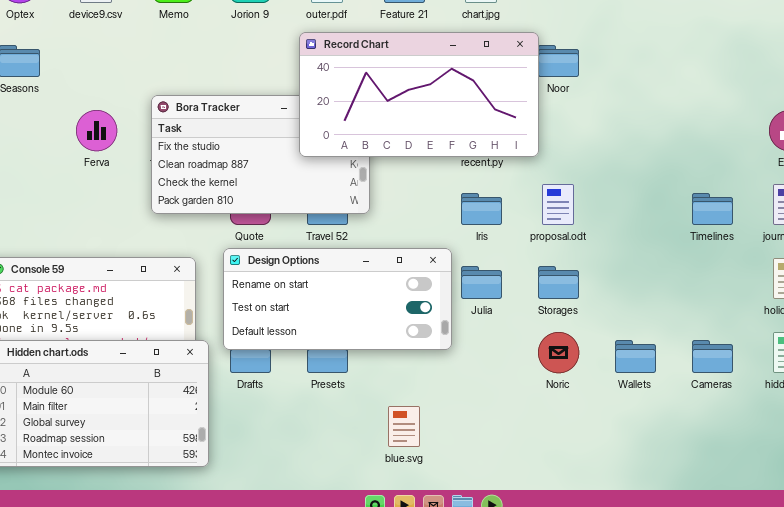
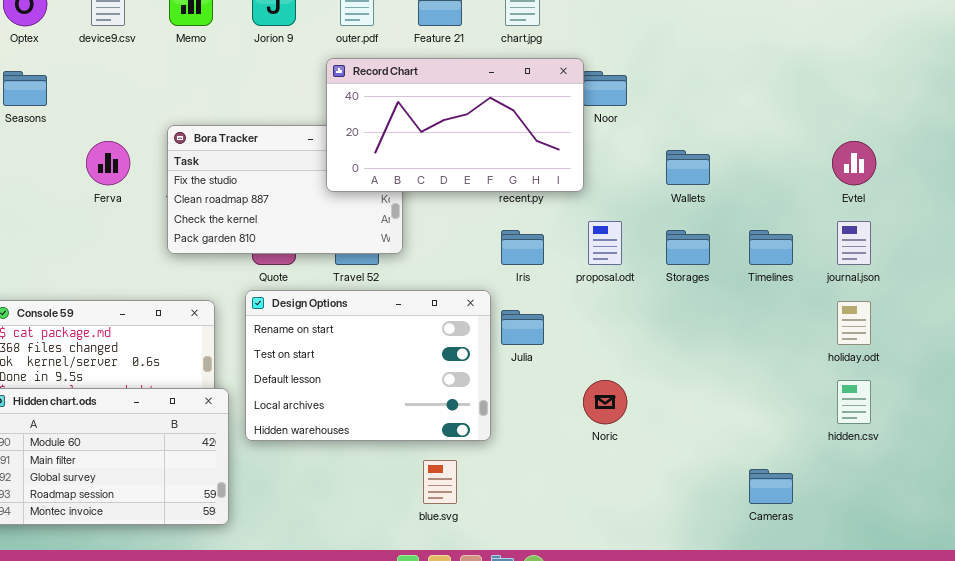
Design Options: [223,248,452,350] -> [245,290,491,441], resized
Storages: [538,266,579,299] -> [666,230,710,265], moved
Wallets: [615,340,656,373] -> [666,150,710,185], moved
Cameras: [692,340,733,373] -> [749,469,793,504], moved

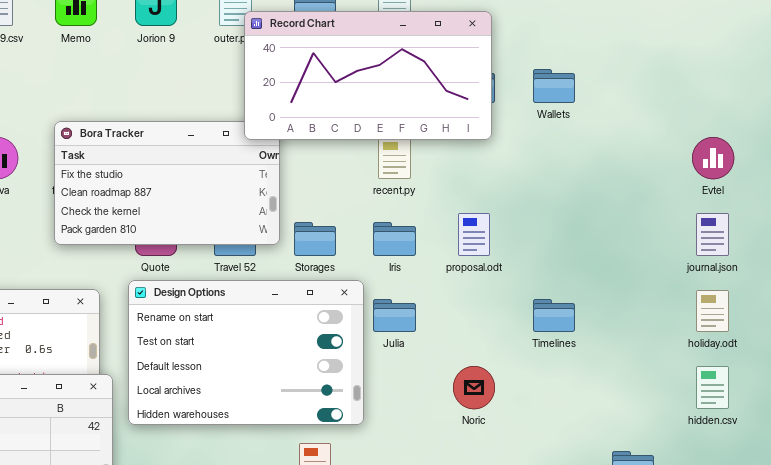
Record Chart: [326,58,584,192] -> [244,11,492,140], moved
Wallets: [666,150,710,185] -> [533,69,575,103], moved
Storages: [666,230,710,265] -> [294,222,336,256], moved
Timelines: [749,230,793,265] -> [533,299,575,332], moved

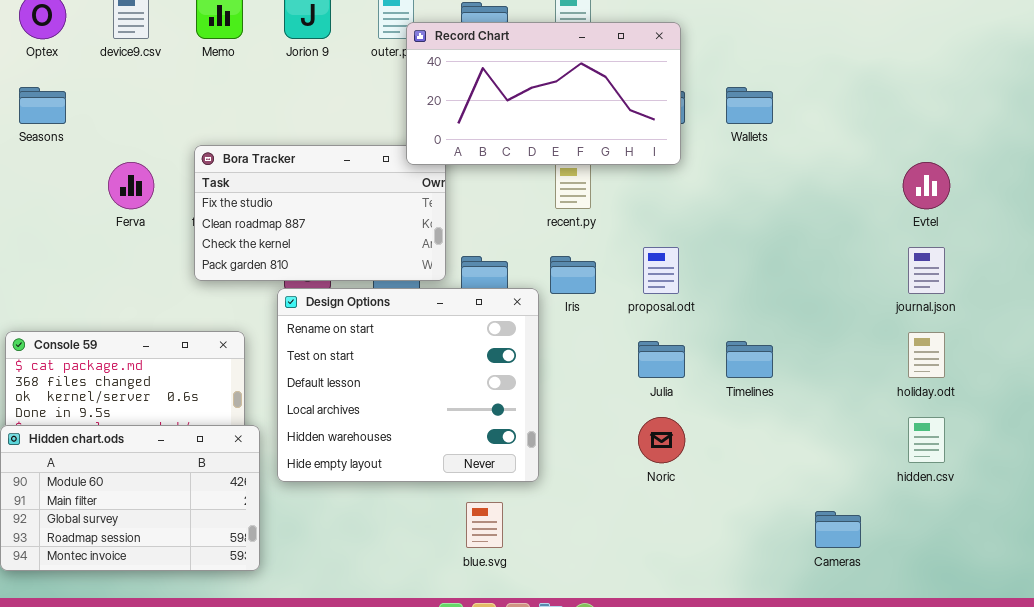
Design Options: [128,280,364,425] -> [277,288,539,482], resized
Julia: [373,299,416,332] -> [638,341,685,378], moved

